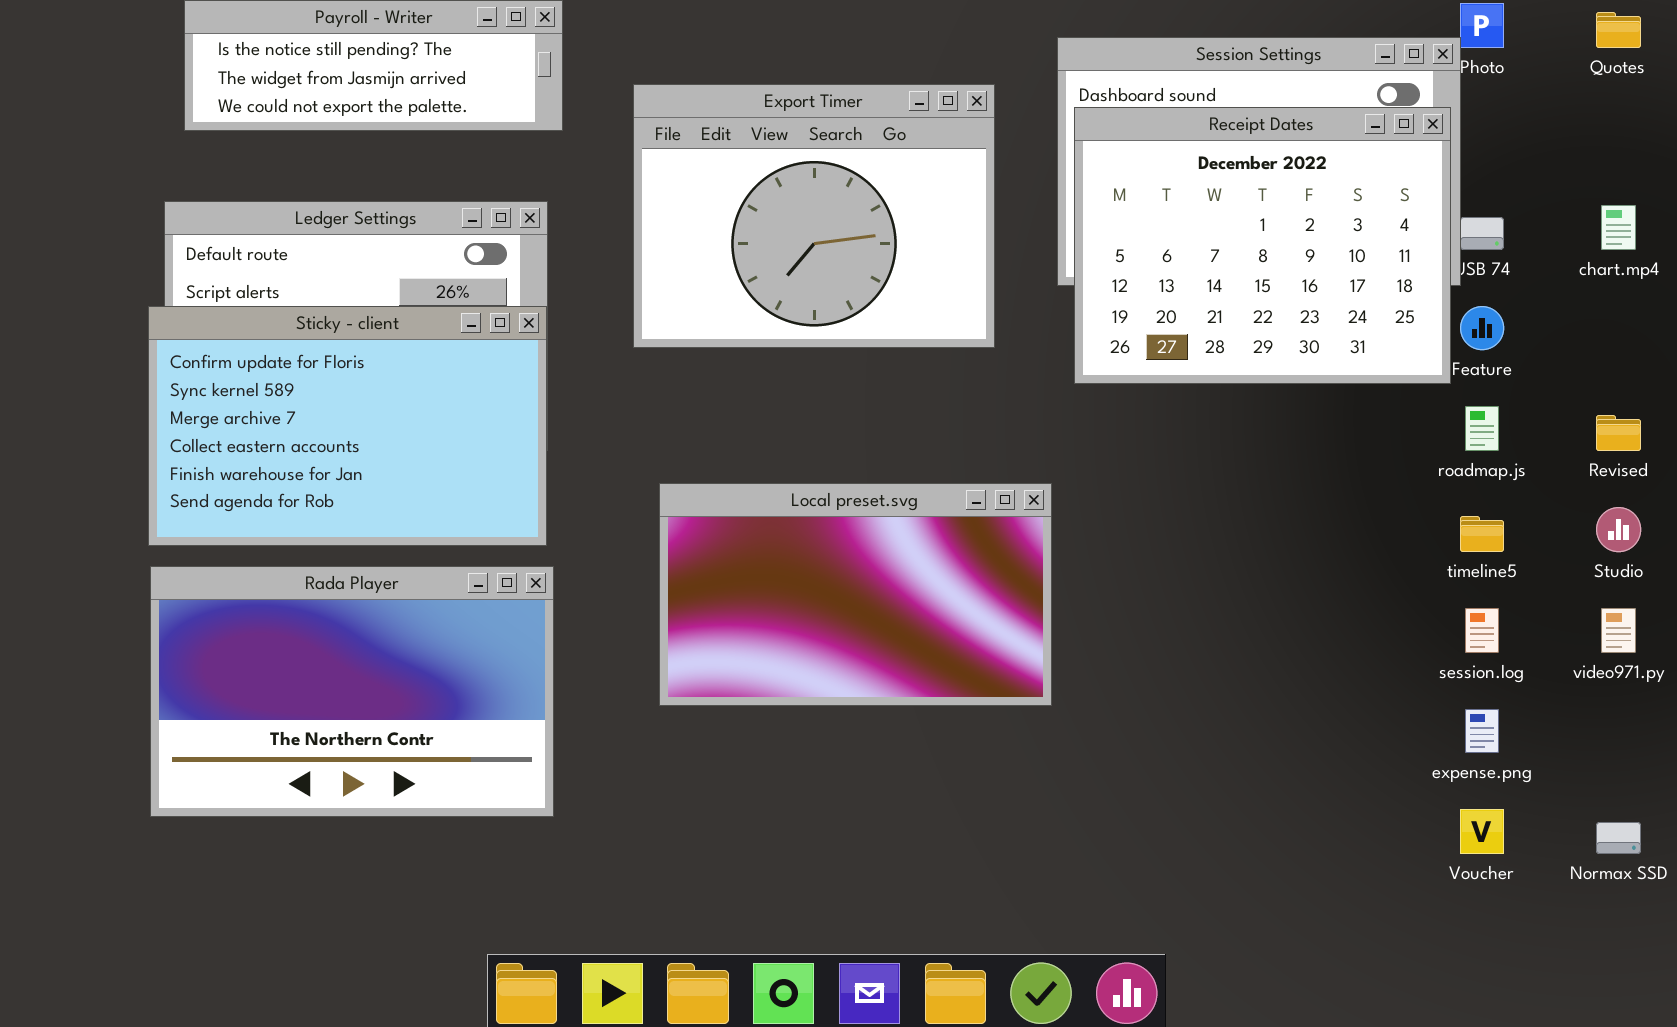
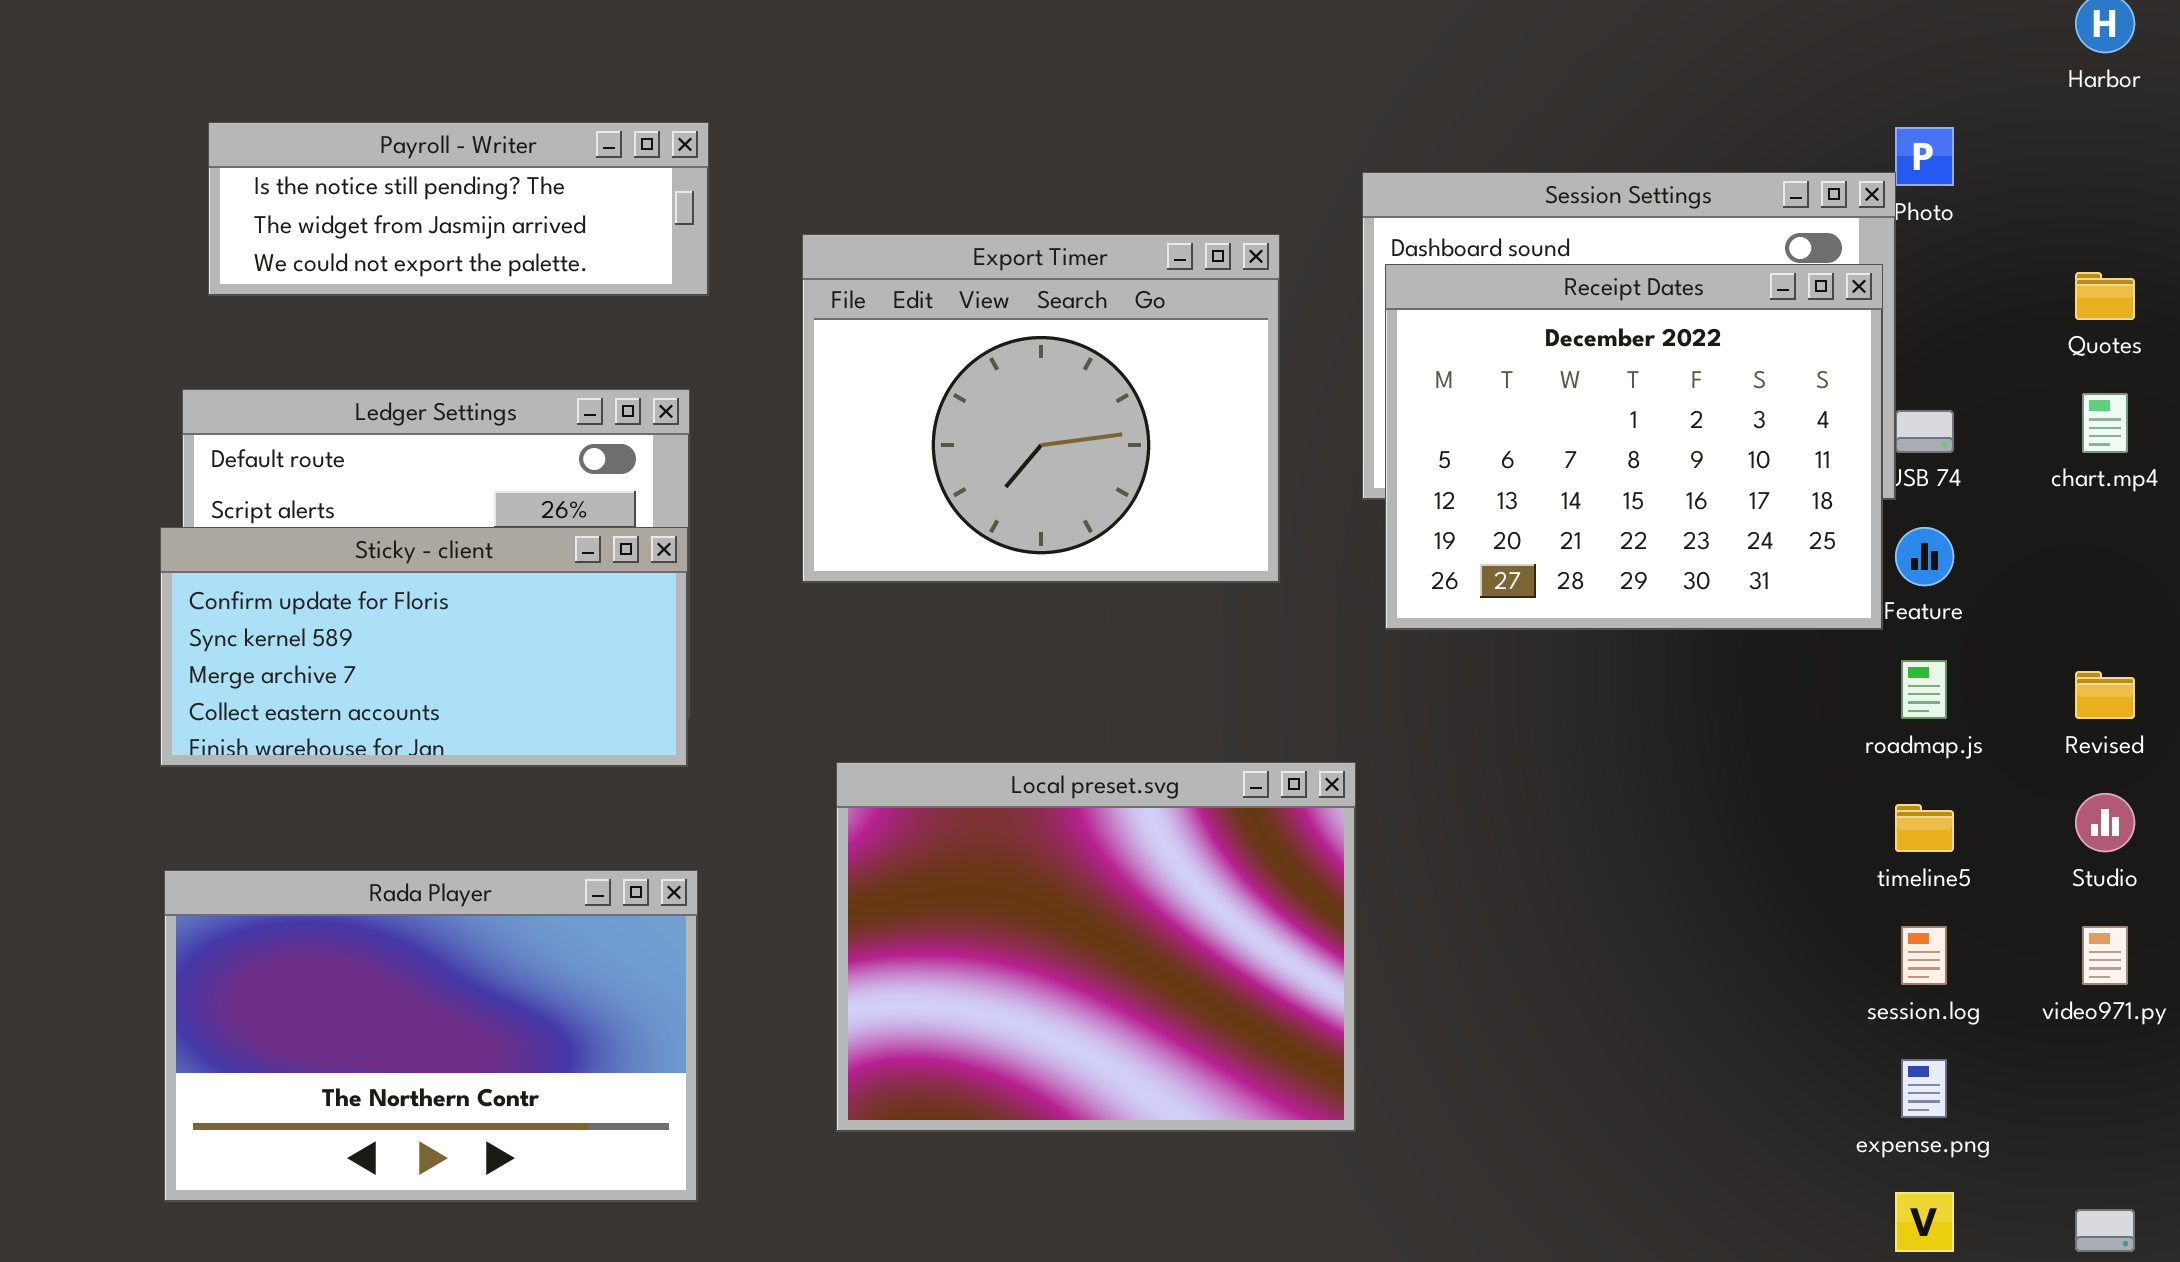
Quotes: [1596,12,1641,48] -> [2075,272,2135,320], moved
Sticky - client: [148,306,547,546] -> [160,527,688,767], resized
Local preset.svg: [659,483,1052,706] -> [836,762,1356,1132], resized

